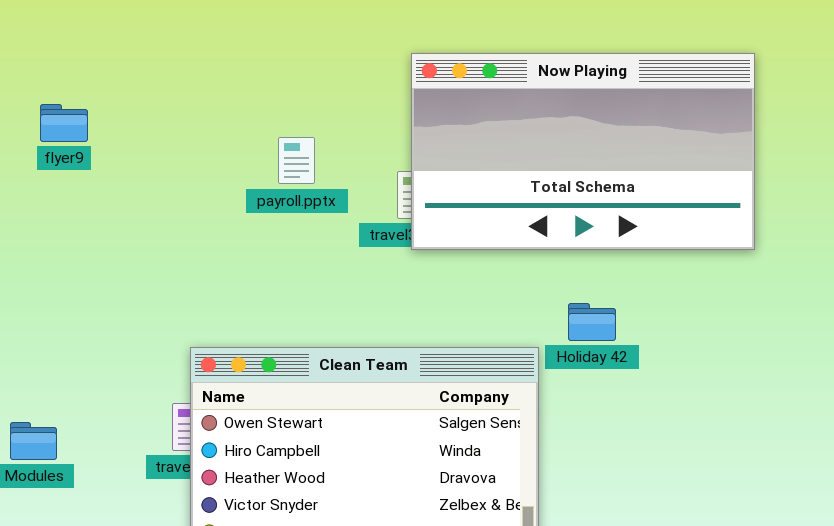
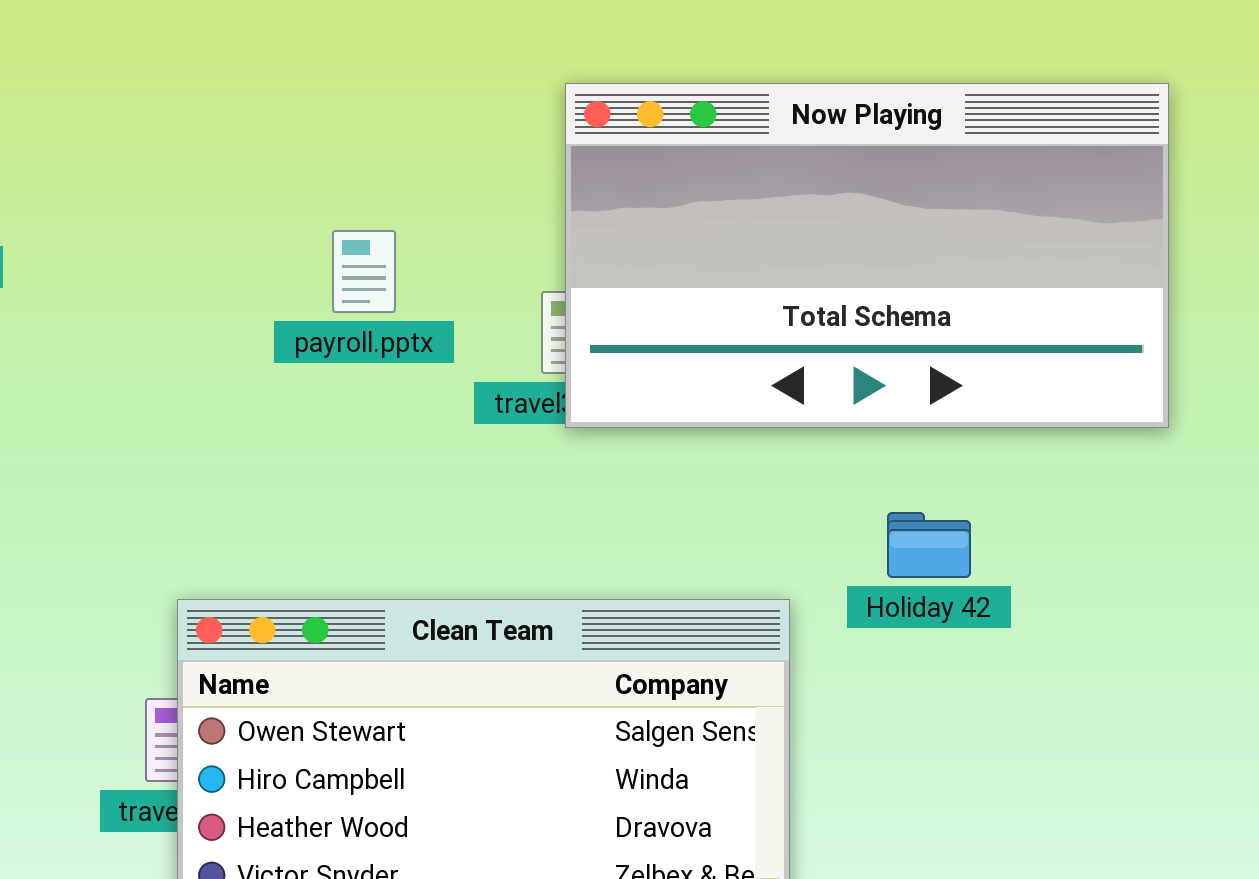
Holiday 42: [568,303,616,341] -> [887,512,971,578], moved

